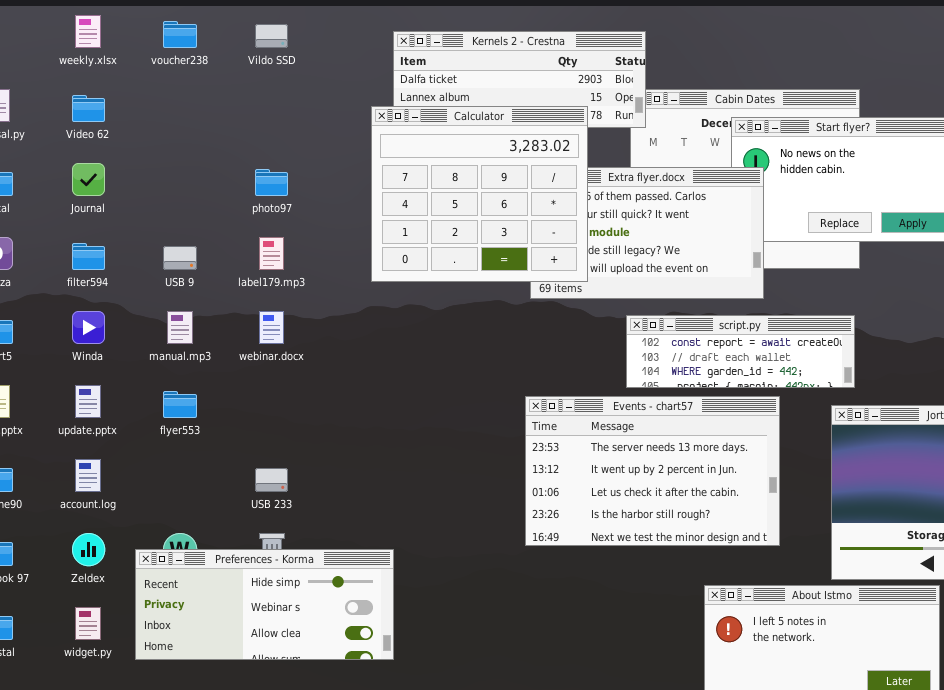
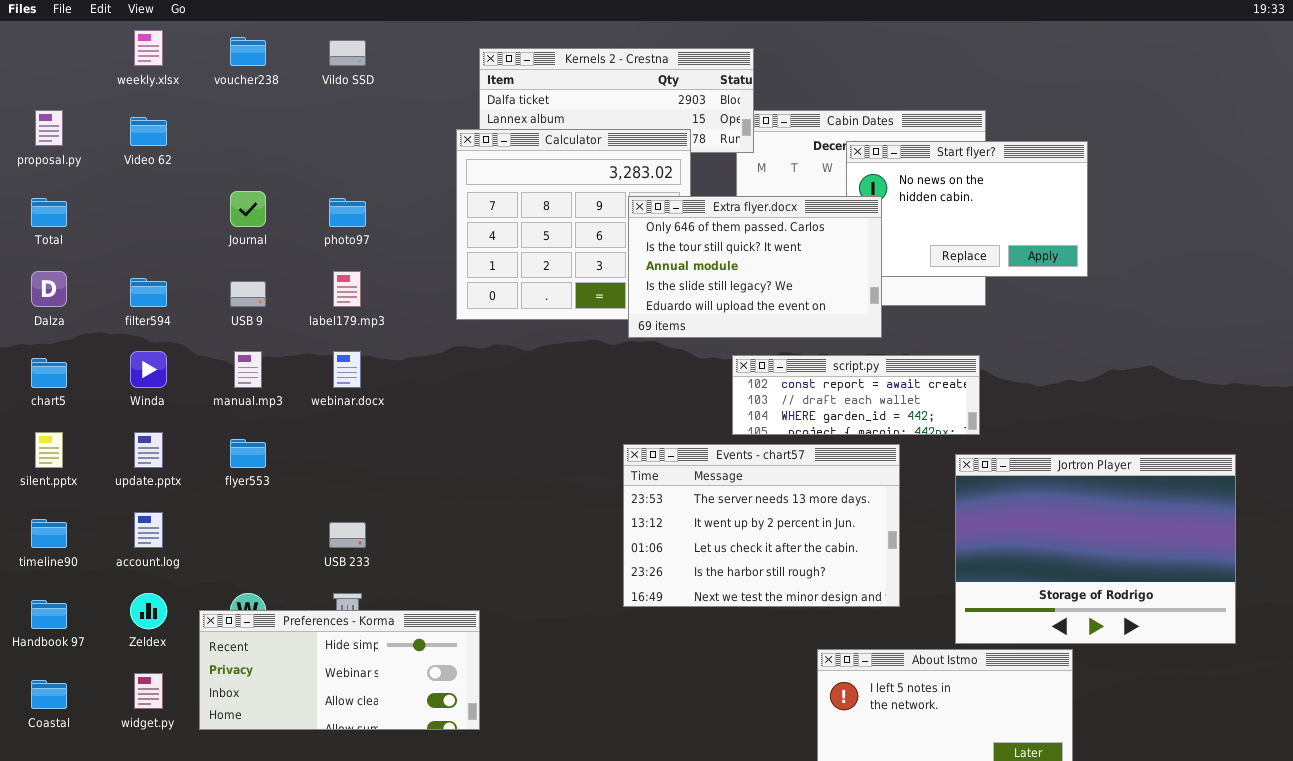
Journal: [72,163,105,196] -> [230,191,266,227], moved
Extra flyer.docx: [530,167,764,299] -> [628,196,882,338], raised

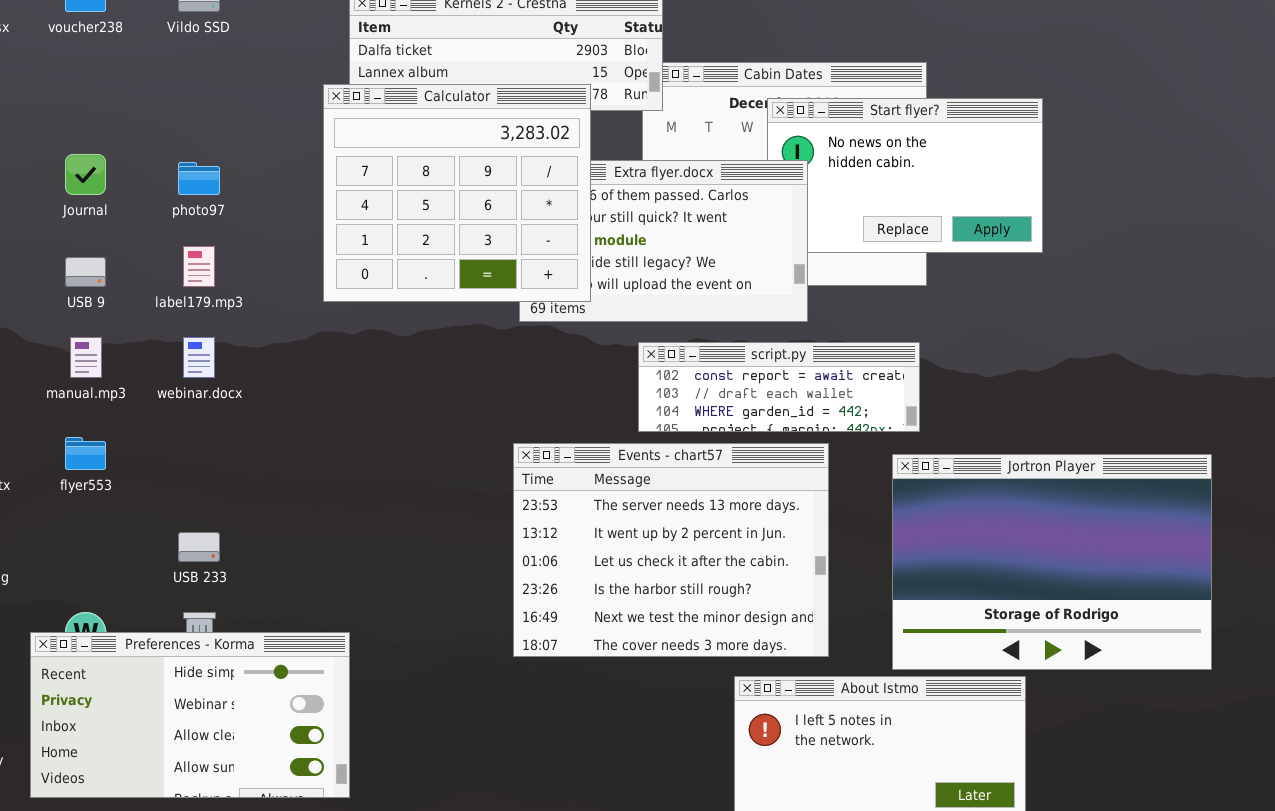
Calculator: [456,129,691,320] -> [323,84,591,302], raised
Events - chart57: [623,444,900,607] -> [513,443,829,657], resized
Preferences - Korma: [199,610,480,730] -> [30,632,350,798], resized

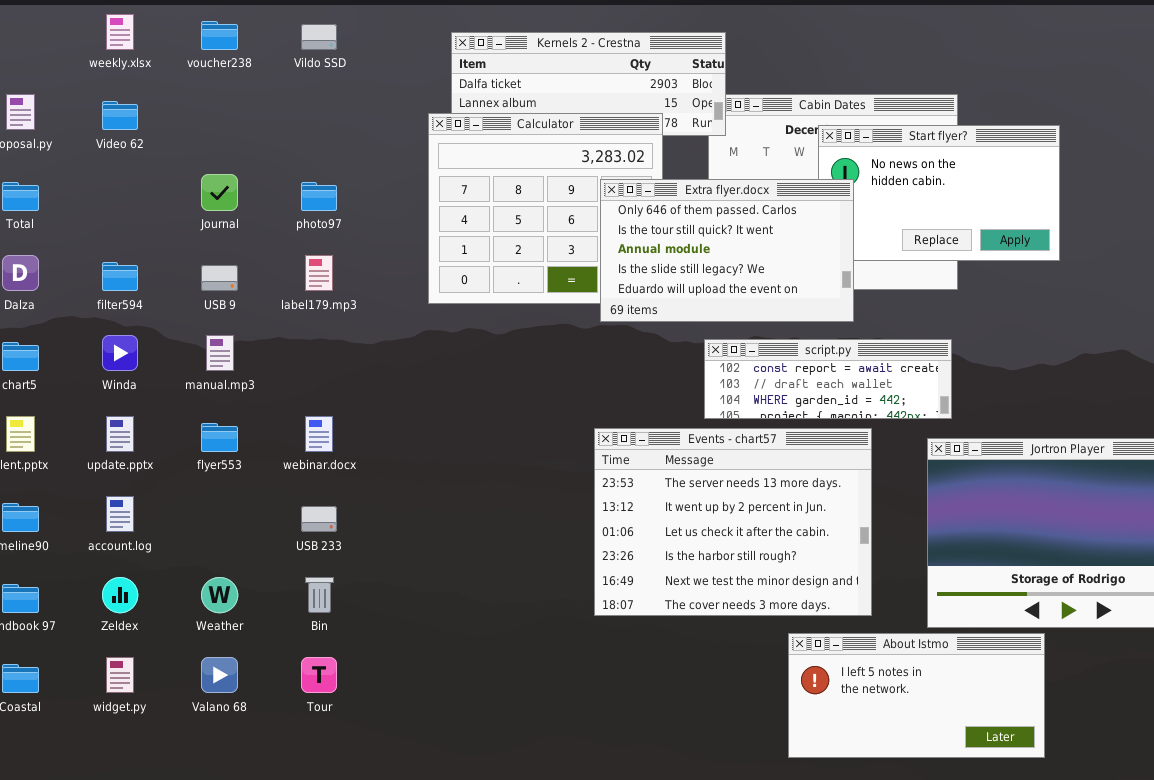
Extra flyer.docx: [519,160,808,322] -> [600,179,854,322], raised
webinar.docx: [183,337,215,378] -> [305,416,333,452], moved
Preferences - Korma: [30,632,350,798] -> none, closed

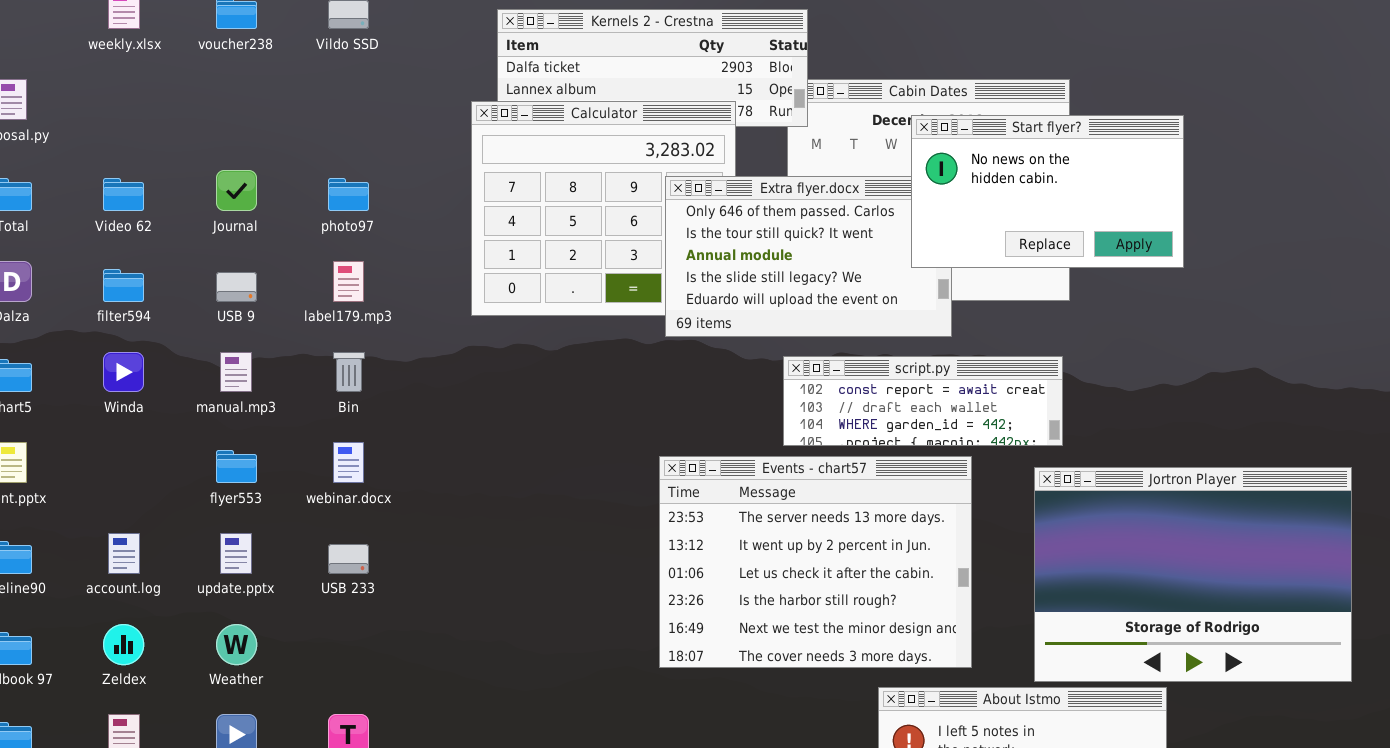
Video 62: [102,101,138,130] -> [103,178,144,211], moved
Start flyer?: [818,125,1060,261] -> [911,115,1184,268], raised
update.pptx: [106,416,134,452] -> [220,533,252,574], moved
Bin: [305,577,334,613] -> [333,352,365,392], moved

